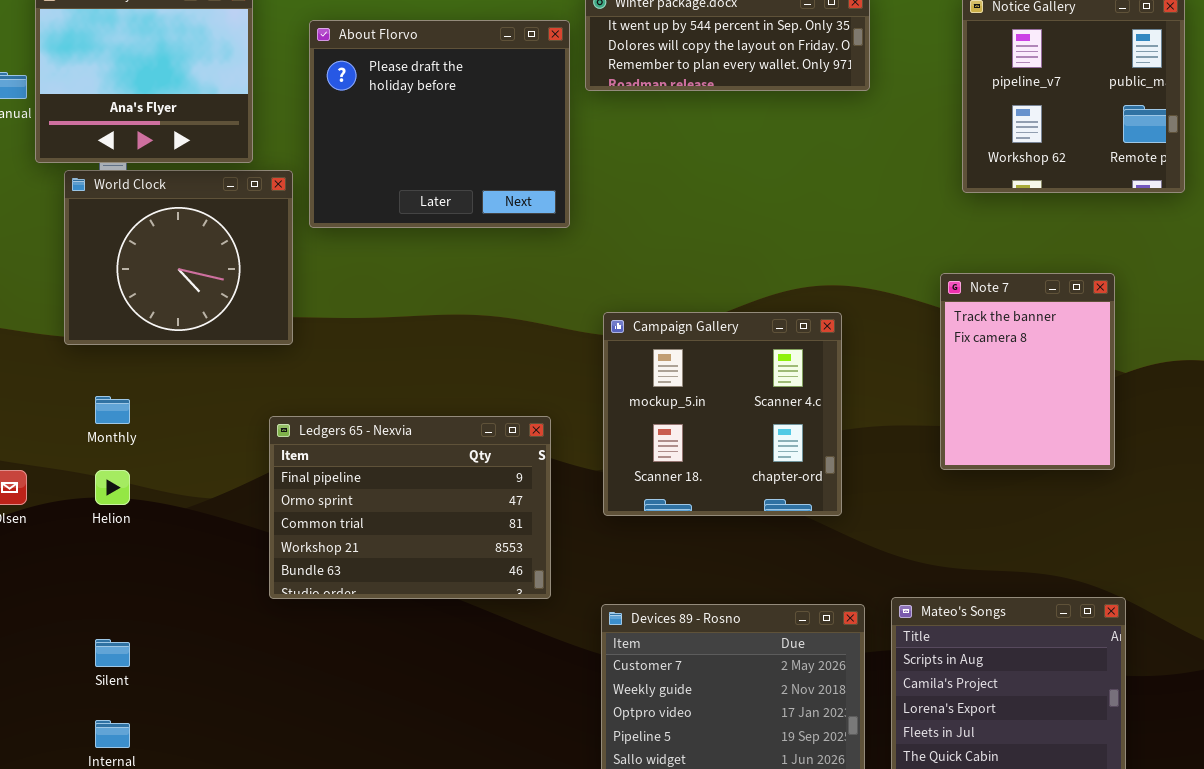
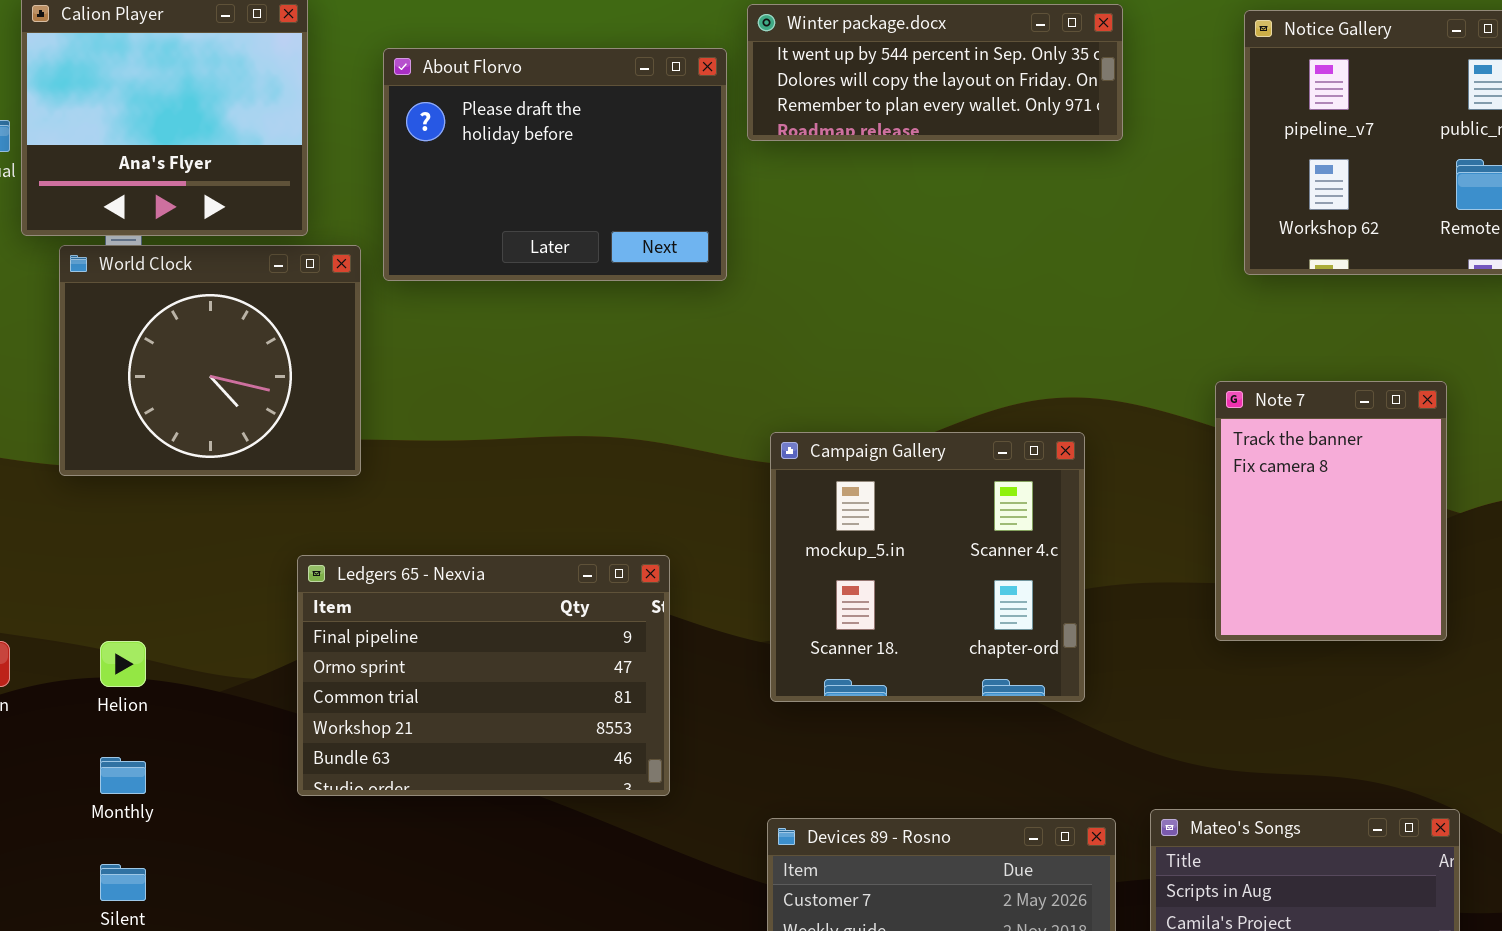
About Florvo: [309,20,570,228] -> [383,48,727,281], resized
Monthly: [95,396,130,424] -> [100,757,146,794], moved
Ledgers 65 - Nexvia: [269,416,551,599] -> [297,555,670,796], moved

